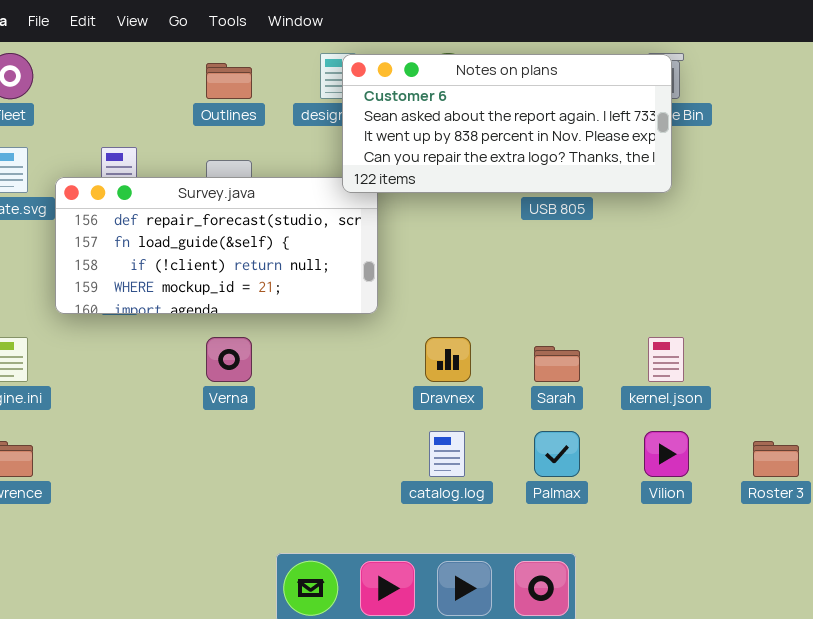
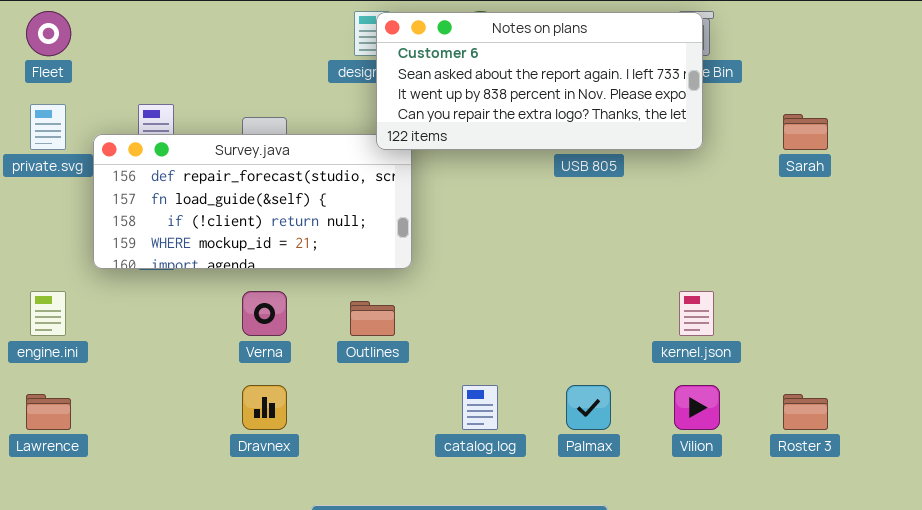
Outlines: [206,63,252,99] -> [350,301,395,336], moved
Dravnex: [425,337,471,382] -> [242,385,287,430], moved
Sarah: [534,346,580,382] -> [783,114,828,150], moved

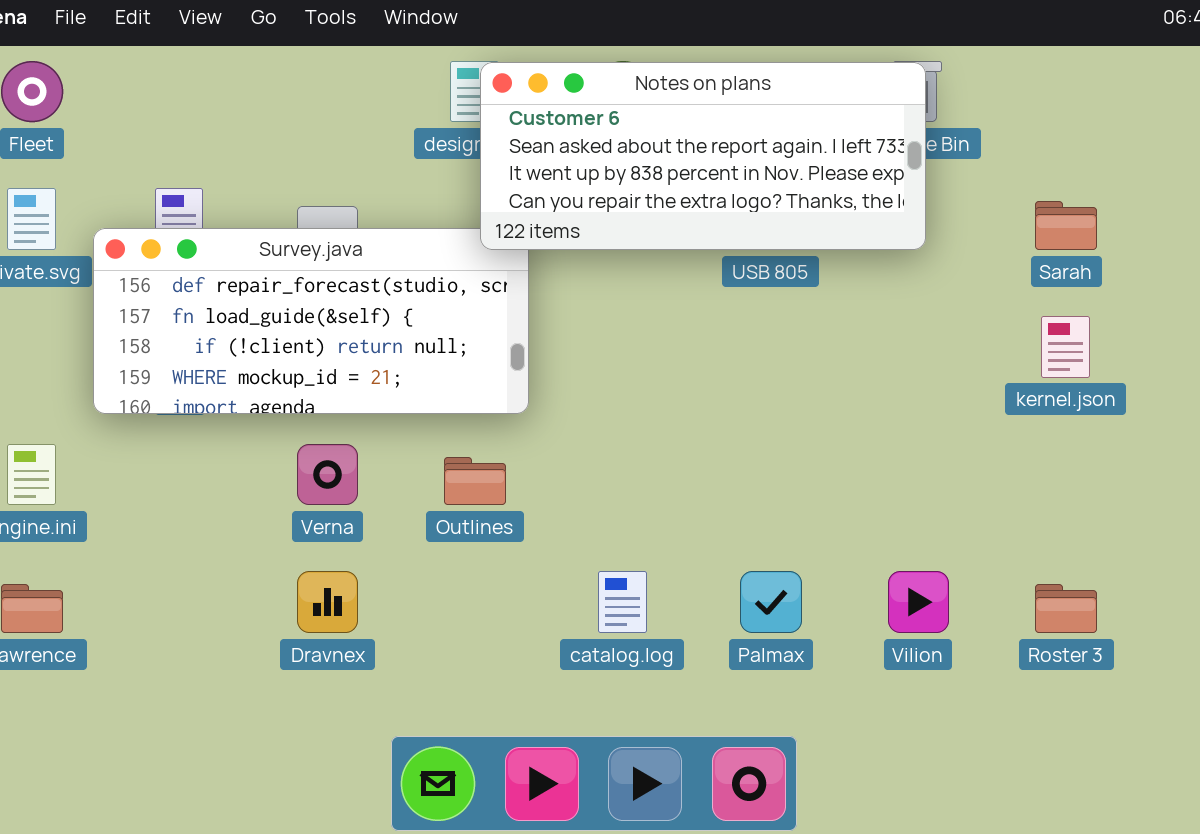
kernel.json: [679,291,714,336] -> [1041,316,1090,378], moved

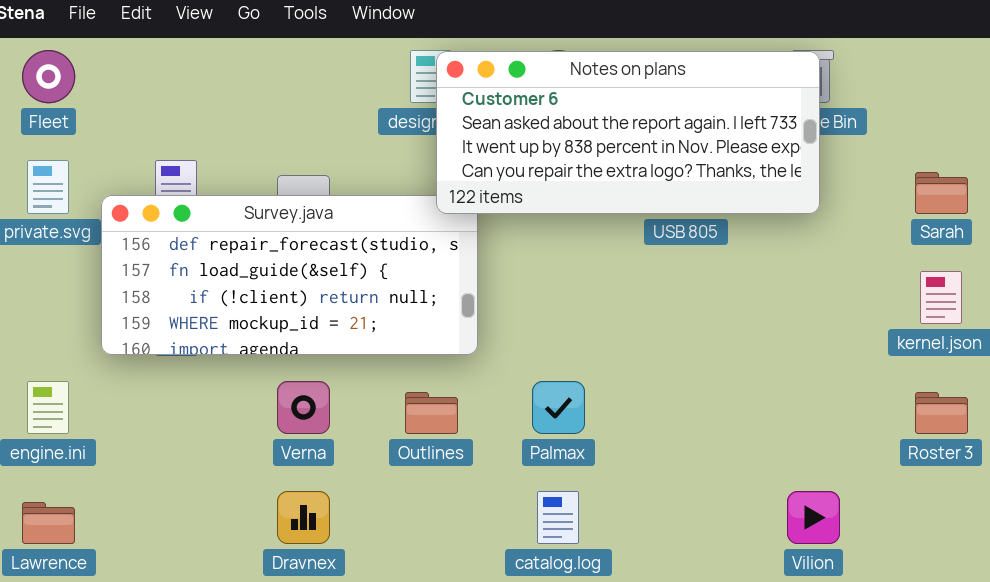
Palmax: [740,571,802,633] -> [532,381,585,434], moved
Roster 3: [1035,584,1097,633] -> [915,392,968,434], moved

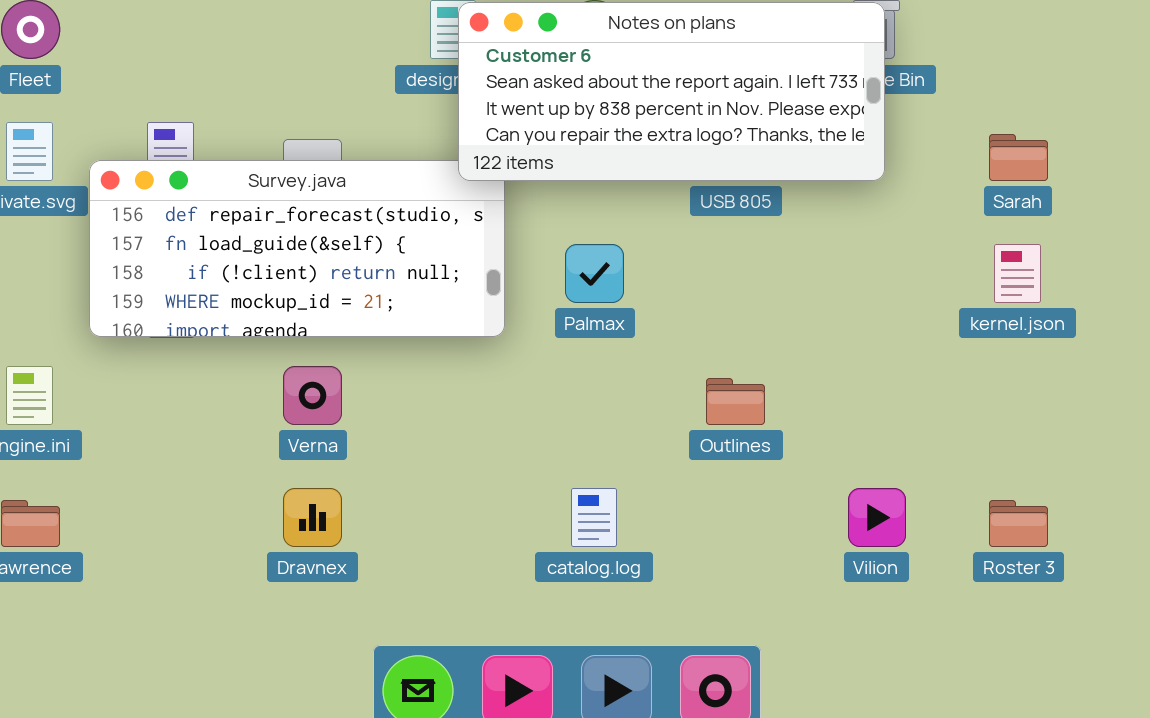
Palmax: [532,381,585,434] -> [565,244,624,303], moved
Outlines: [405,392,458,434] -> [706,378,765,425], moved
Roster 3: [915,392,968,434] -> [989,500,1048,547], moved

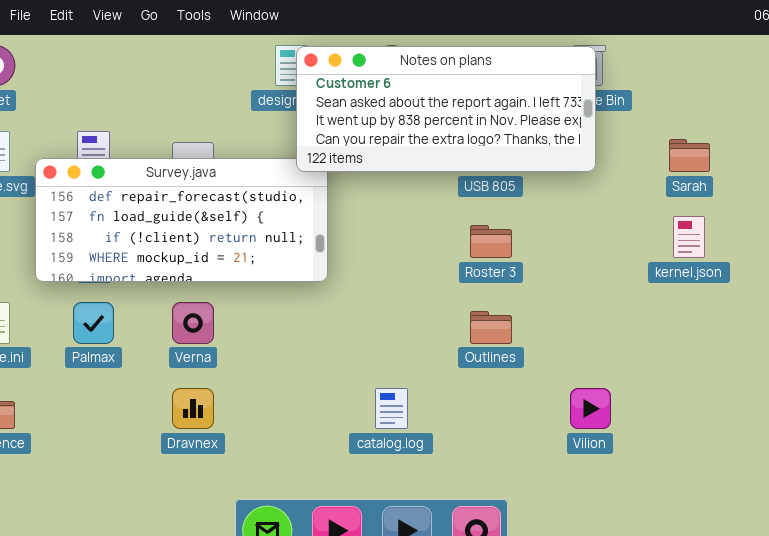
Palmax: [565,244,624,303] -> [73,302,114,344], moved
Roster 3: [989,500,1048,547] -> [470,225,512,258], moved

